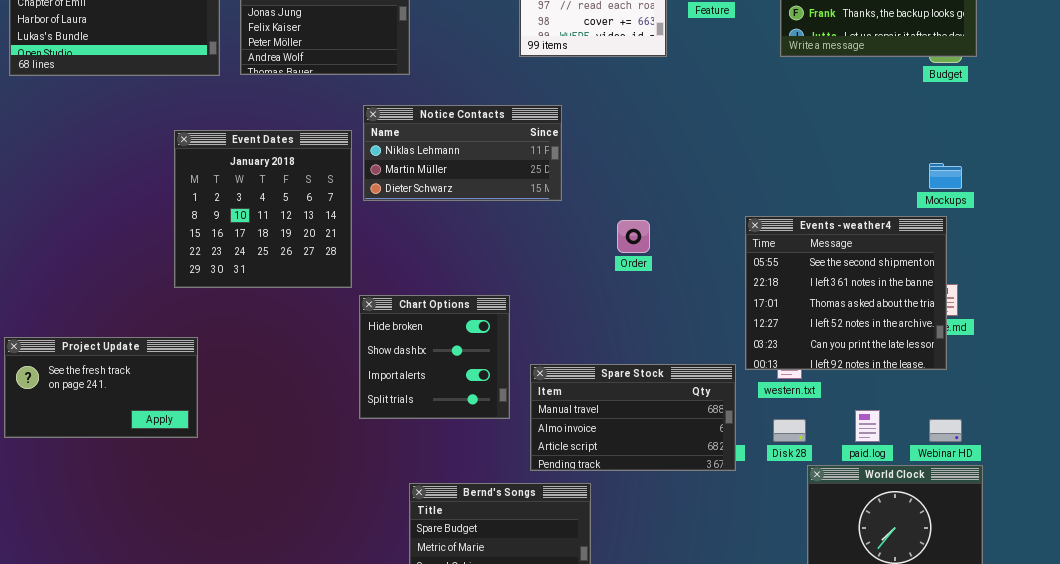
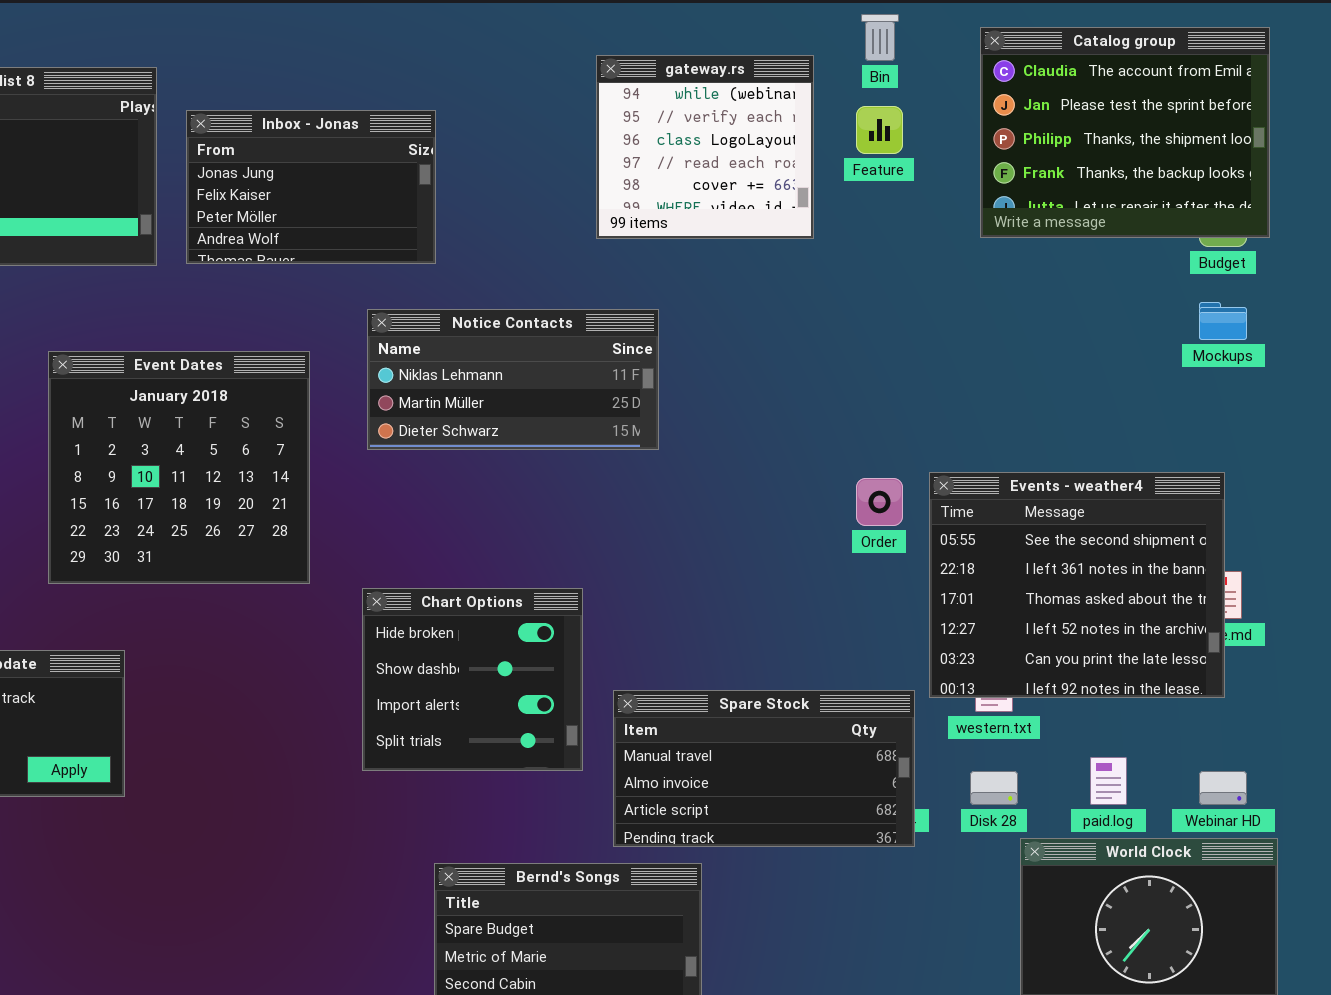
Event Dates: [174,130,352,288] -> [48,351,310,584], moved
Mockups: [929,163,962,189] -> [1199,302,1247,340], moved
Order: [617,220,650,253] -> [856,478,903,526], moved

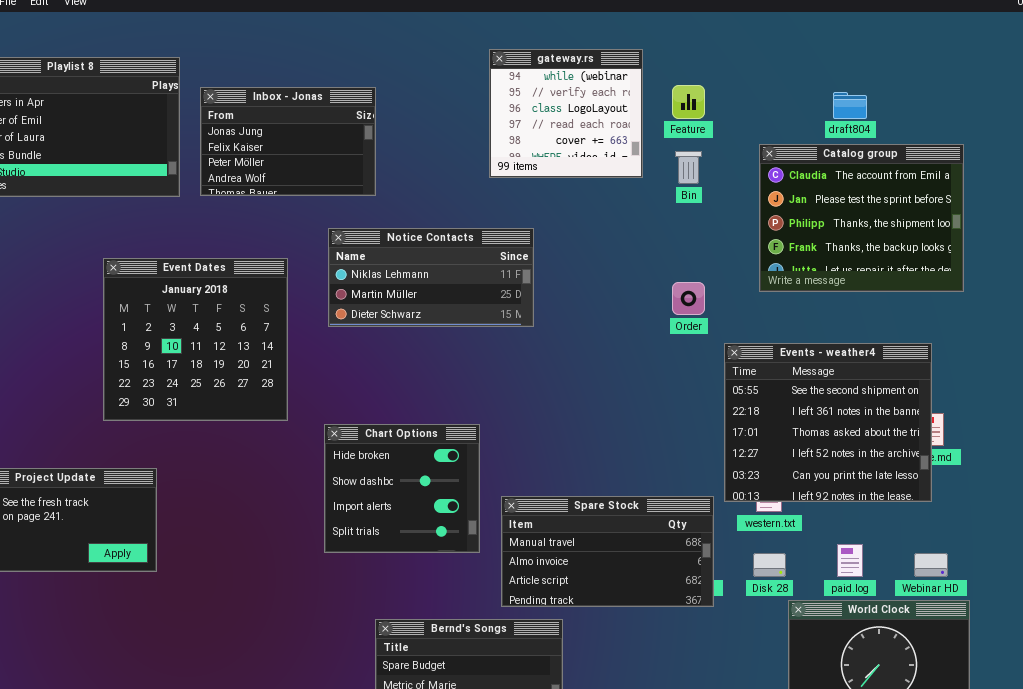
Bin: [861,14,899,61] -> [675,151,702,184], moved
Catalog group: [980,27,1270,238] -> [759,144,964,292], moved
Order: [856,478,903,526] -> [672,282,705,315], moved

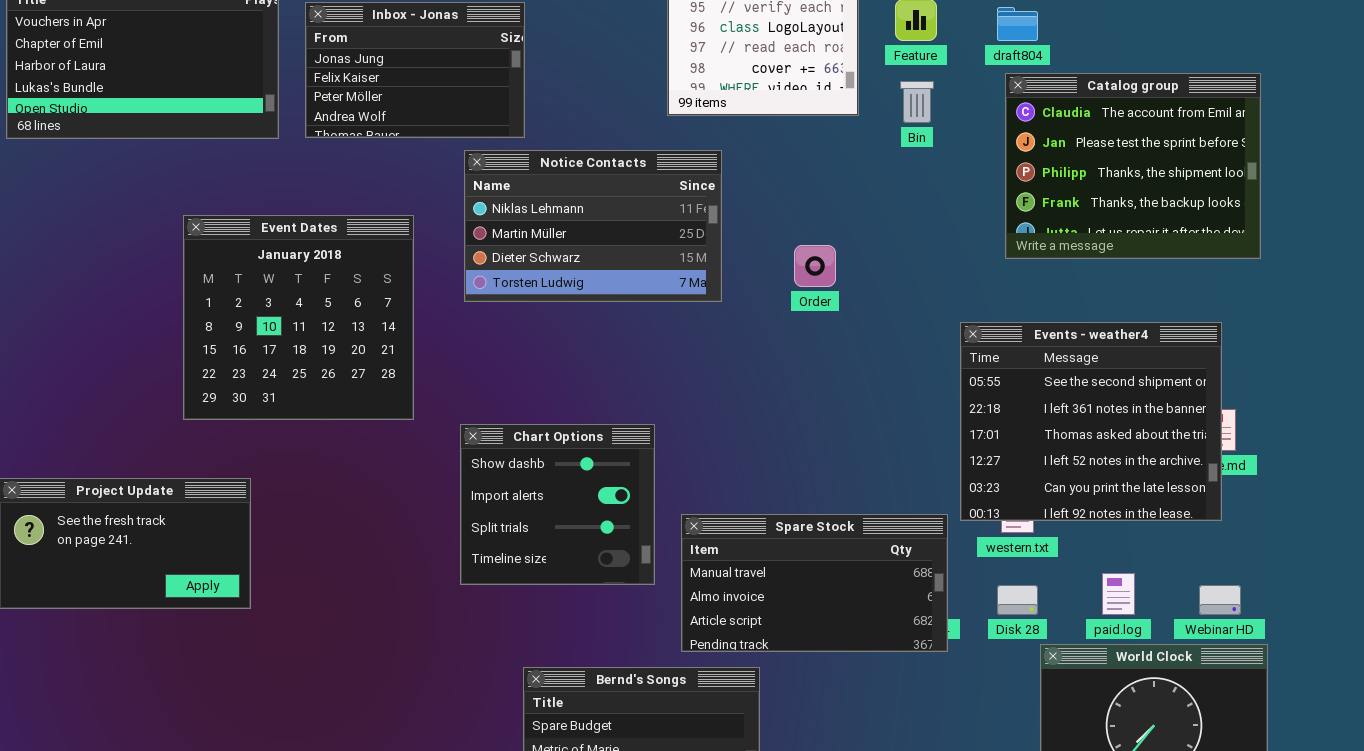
draft804: [833,92,867,119] -> [997,7,1038,41], moved
Notice Contacts: [328,228,534,327] -> [464,150,722,302], resized
Order: [672,282,705,315] -> [794,245,836,287], moved
Chart Options: [324,424,480,553] -> [460,424,655,585], scrolled down 1 row

